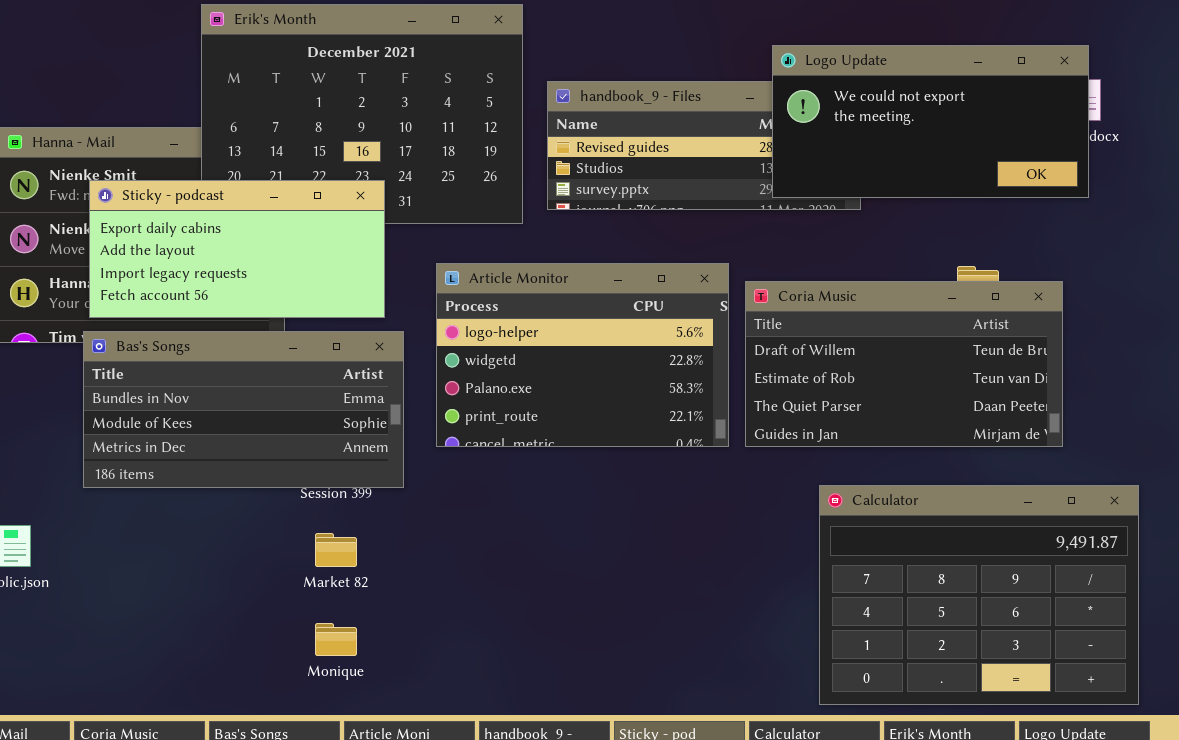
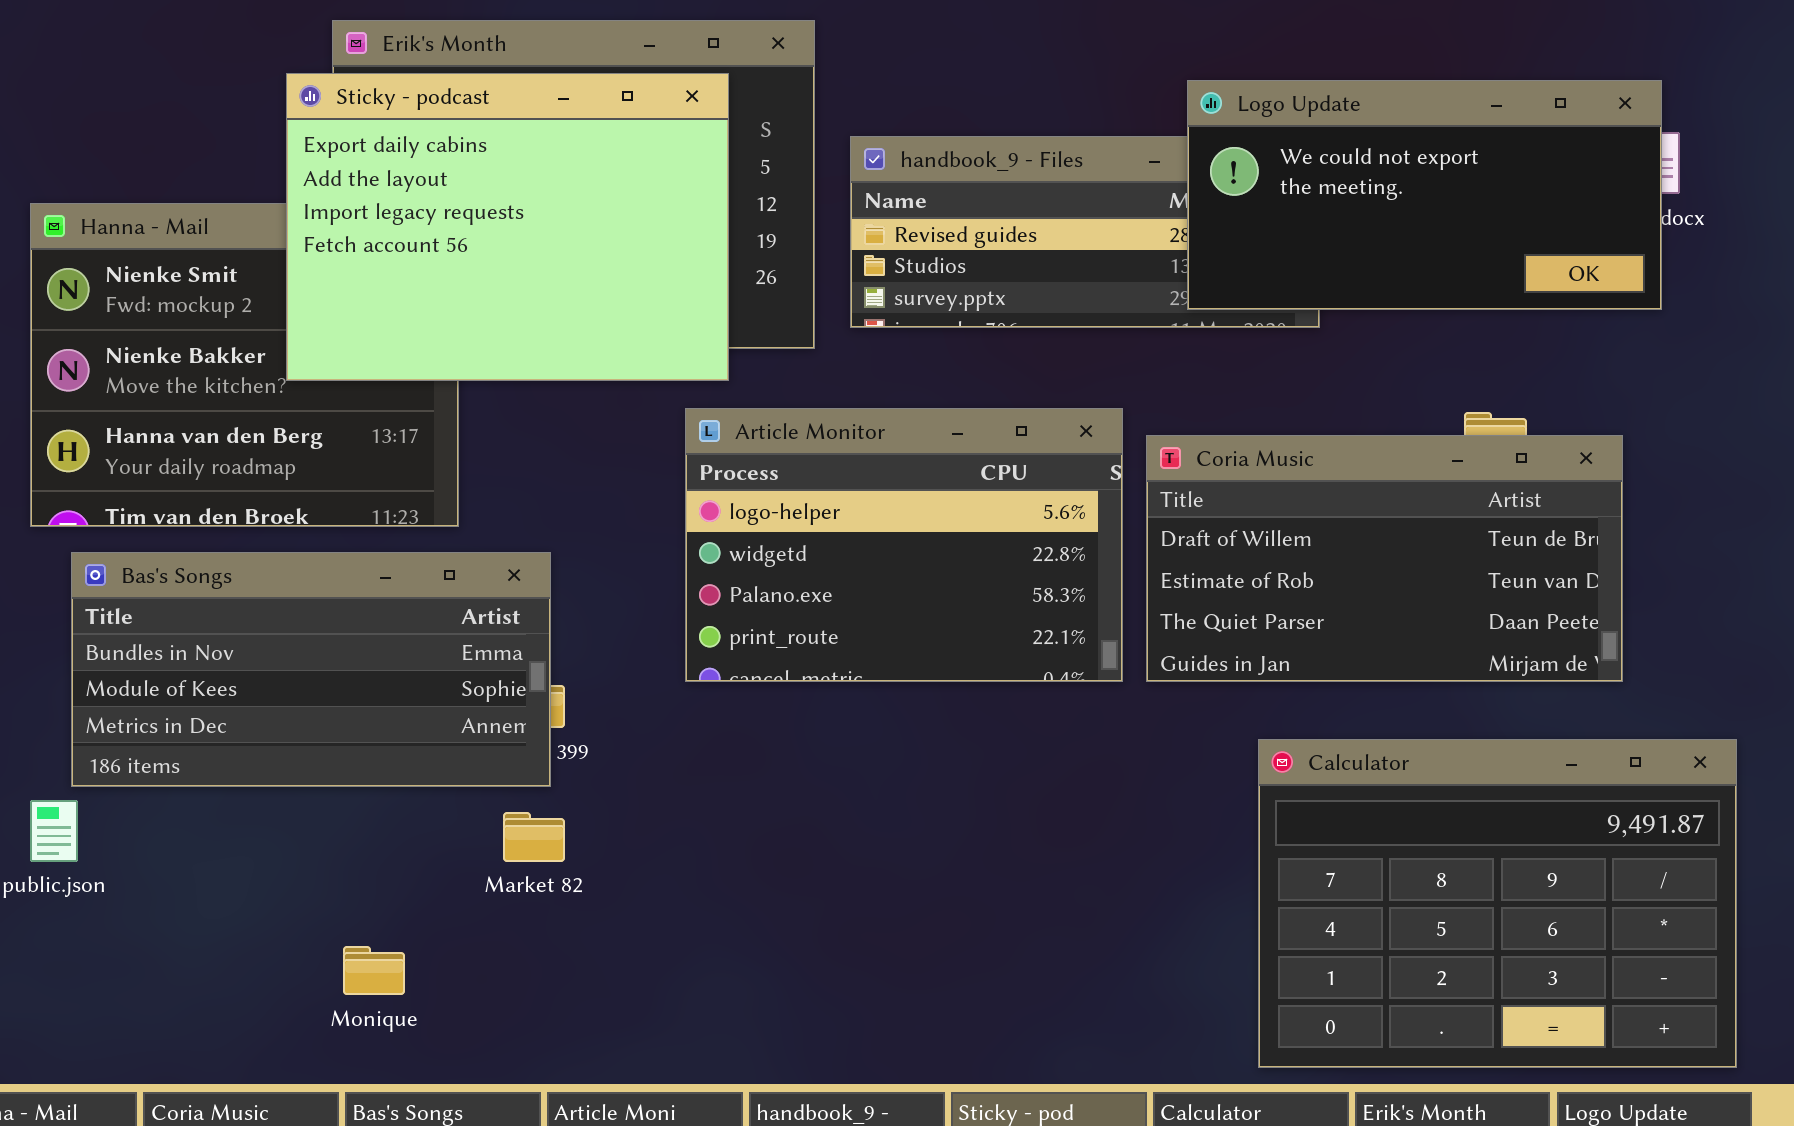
Sticky - podcast: [89,180,385,318] -> [286,73,729,381], moved, resized
Bas's Songs: [83,331,404,488] -> [71,552,551,787], moved
Monique: [315,623,357,656] -> [343,946,405,995], moved

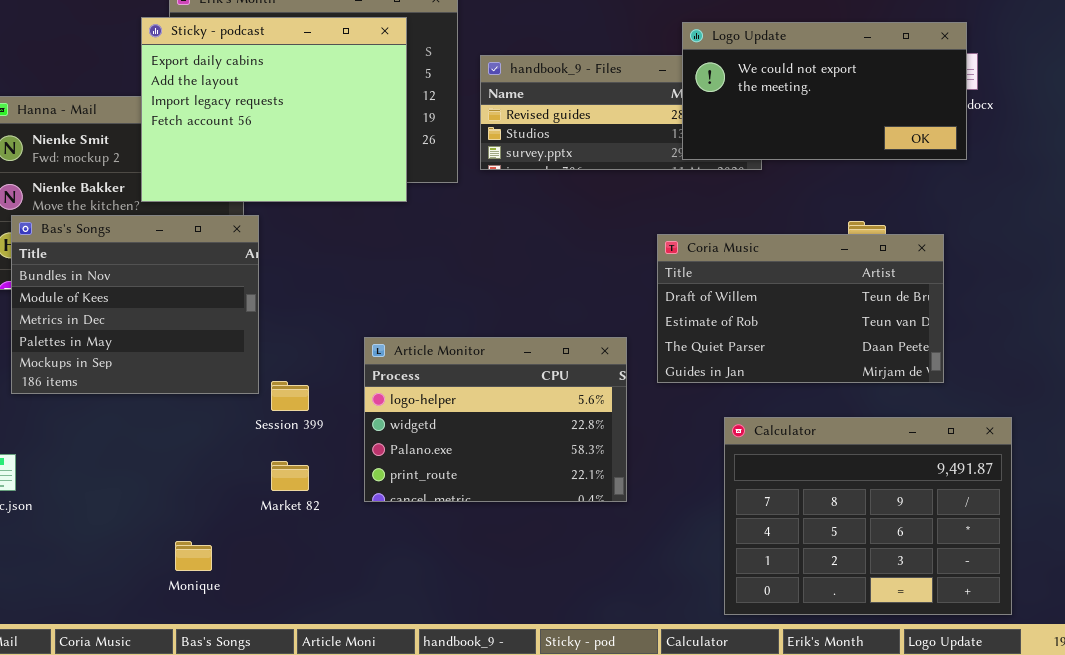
Article Monitor: [685,408,1123,682] -> [364,337,627,502], moved
Bas's Songs: [71,552,551,787] -> [11,215,259,394], moved, resized

